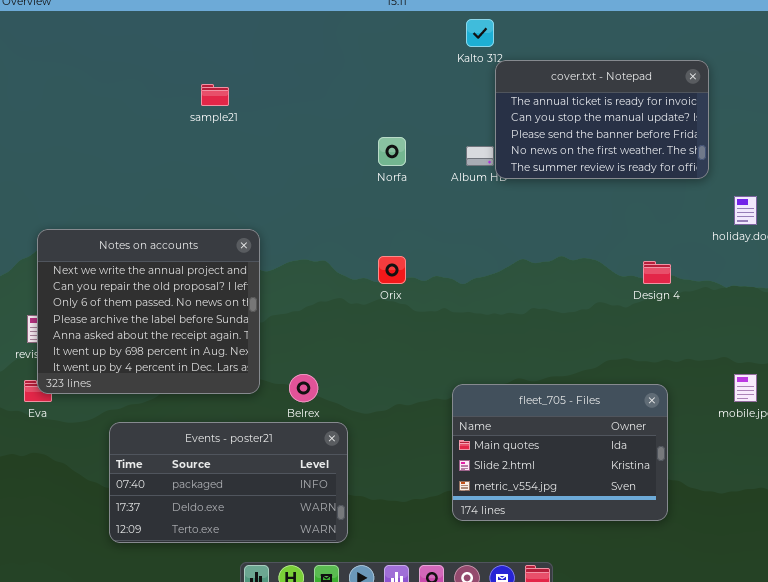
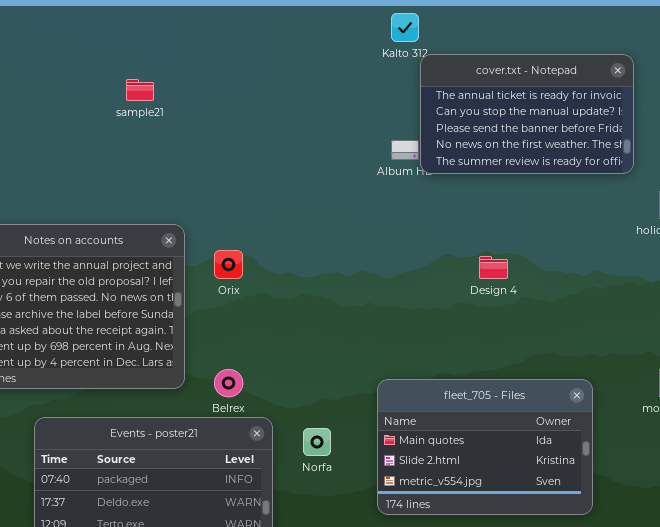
Norfa: [378,137,406,166] -> [303,428,331,456], moved
Orix: [378,256,406,284] -> [214,250,243,279], moved
Design 4: [643,261,671,284] -> [479,256,508,279], moved

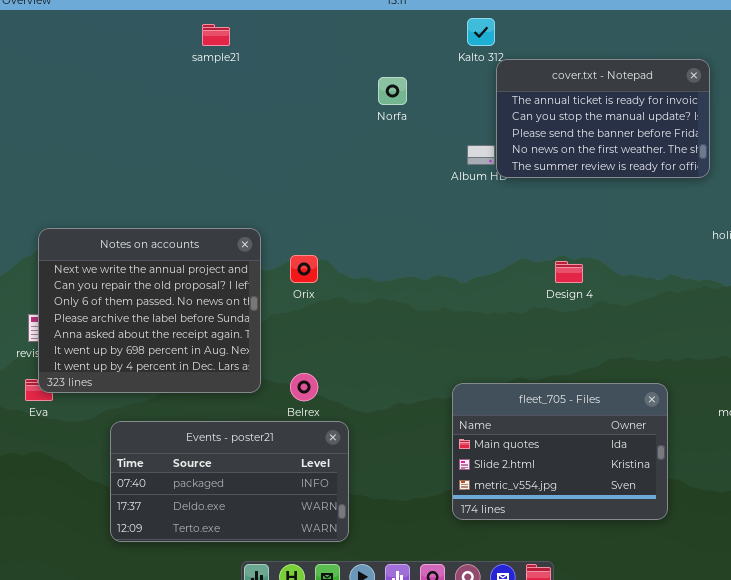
sample21: [126,79,154,101] -> [202,24,230,46], moved
Norfa: [303,428,331,456] -> [378,77,407,105], moved

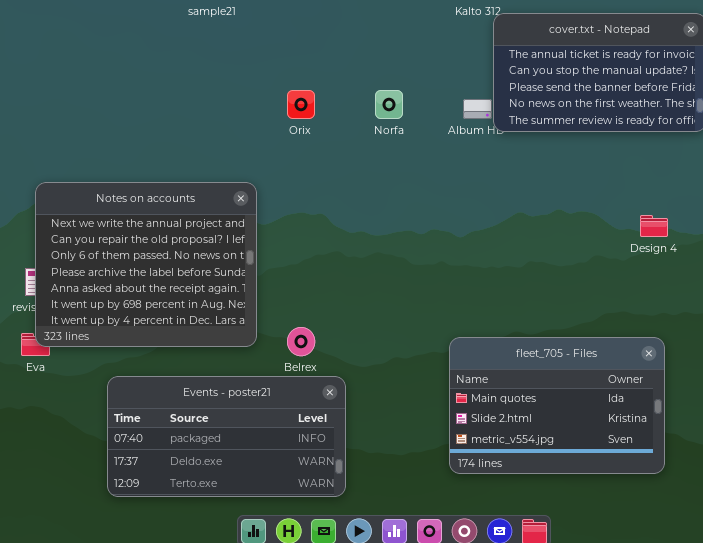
Norfa: [378,77,407,105] -> [375,90,403,119], moved
Orix: [290,255,318,283] -> [287,90,315,119], moved
Design 4: [555,261,583,283] -> [640,215,668,237], moved

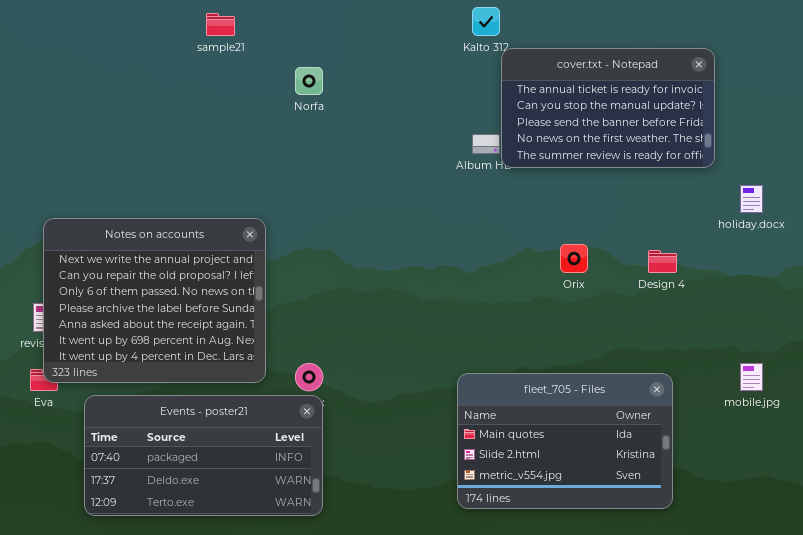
Orix: [287,90,315,119] -> [560,244,588,273], moved
Norfa: [375,90,403,119] -> [295,67,323,95], moved
Events - poster21: [107,376,346,497] -> [84,395,323,516], moved

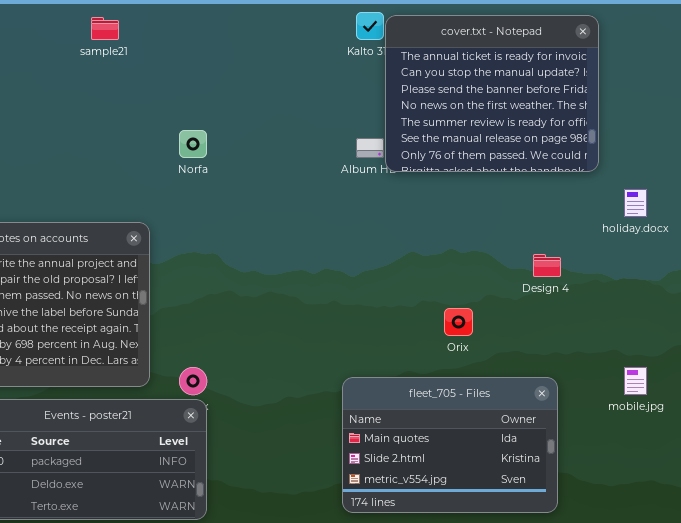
cover.txt - Notepad: [501,48,715,168] -> [385,15,599,172], resized
Norfa: [295,67,323,95] -> [179,130,207,158], moved
Orix: [560,244,588,273] -> [444,308,473,336], moved

